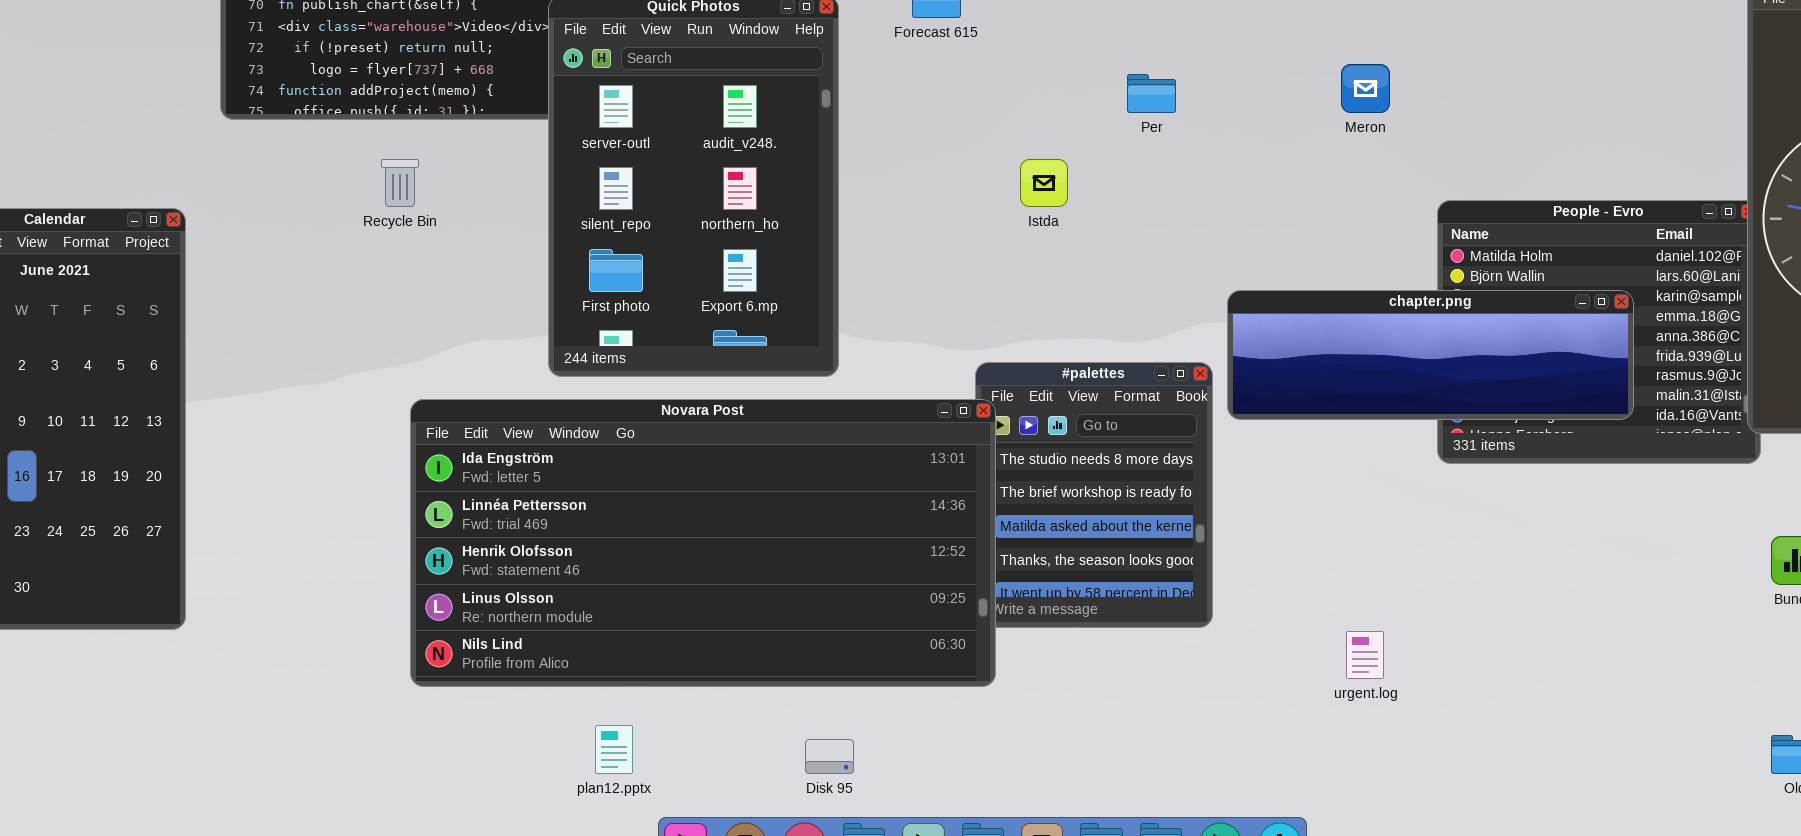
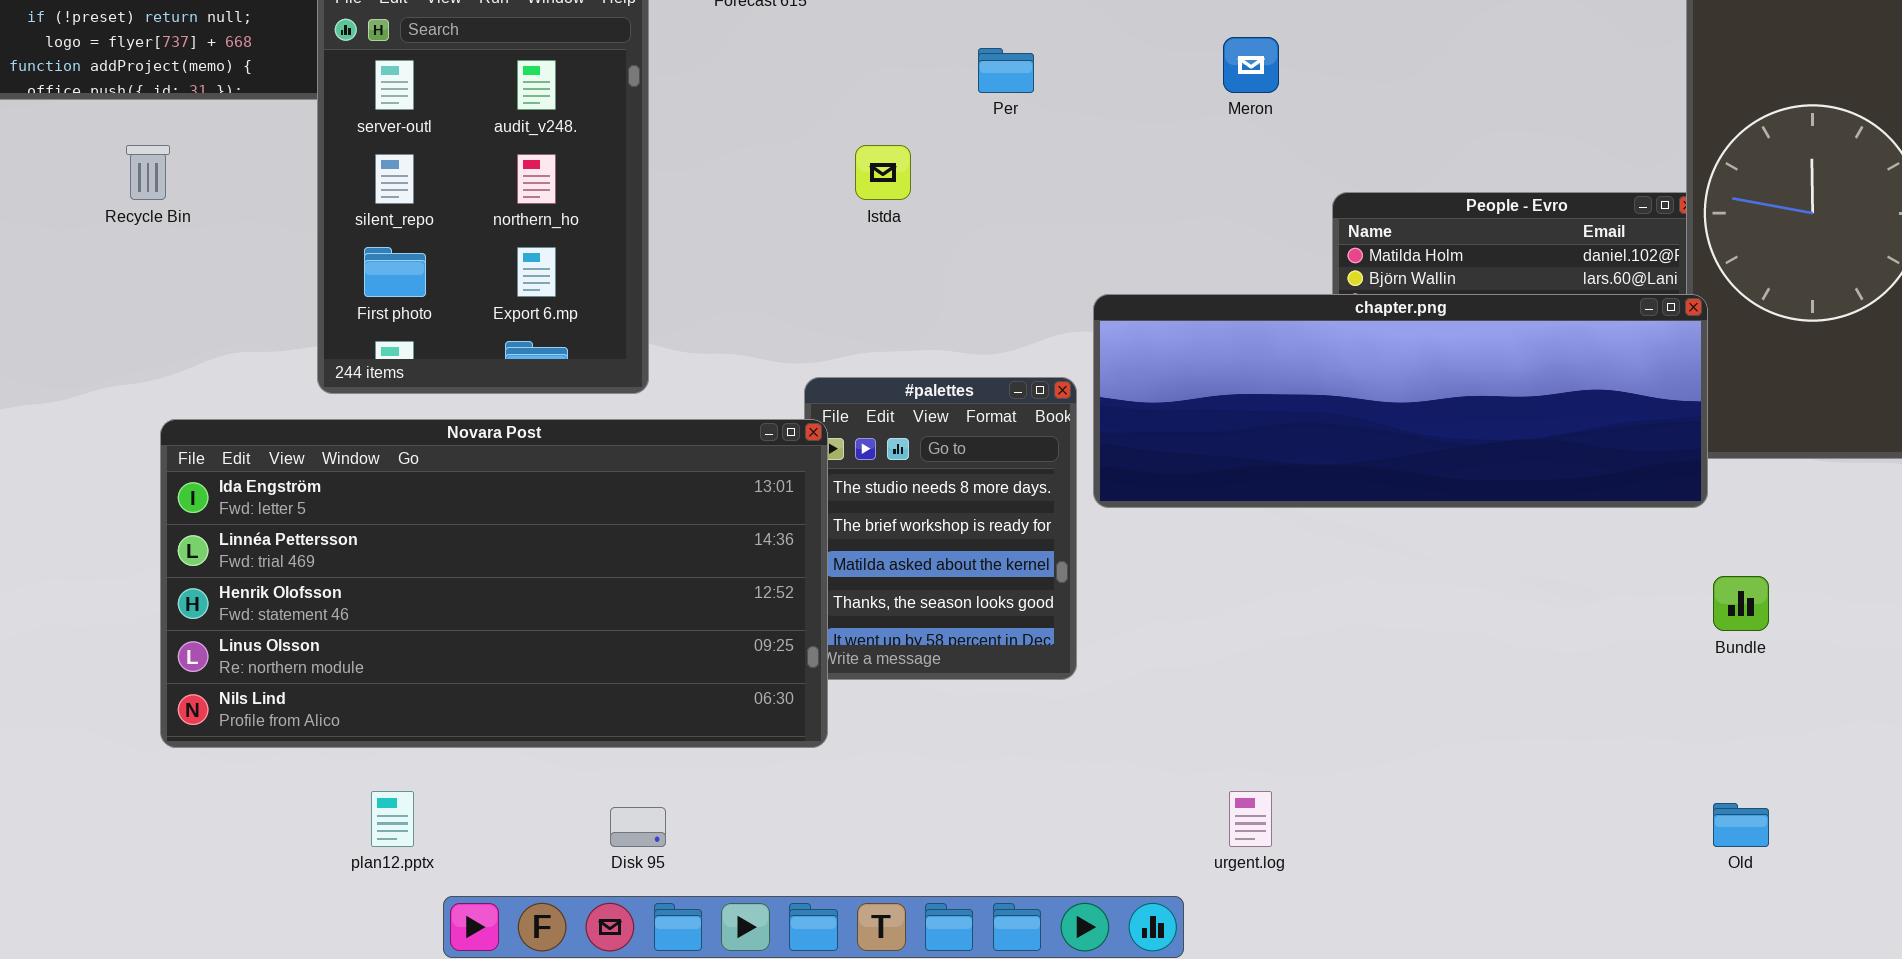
chapter.png: [1227,290,1634,420] -> [1093,294,1708,508], resized
urgent.log: [1346,631,1384,679] -> [1229,791,1272,847], moved

